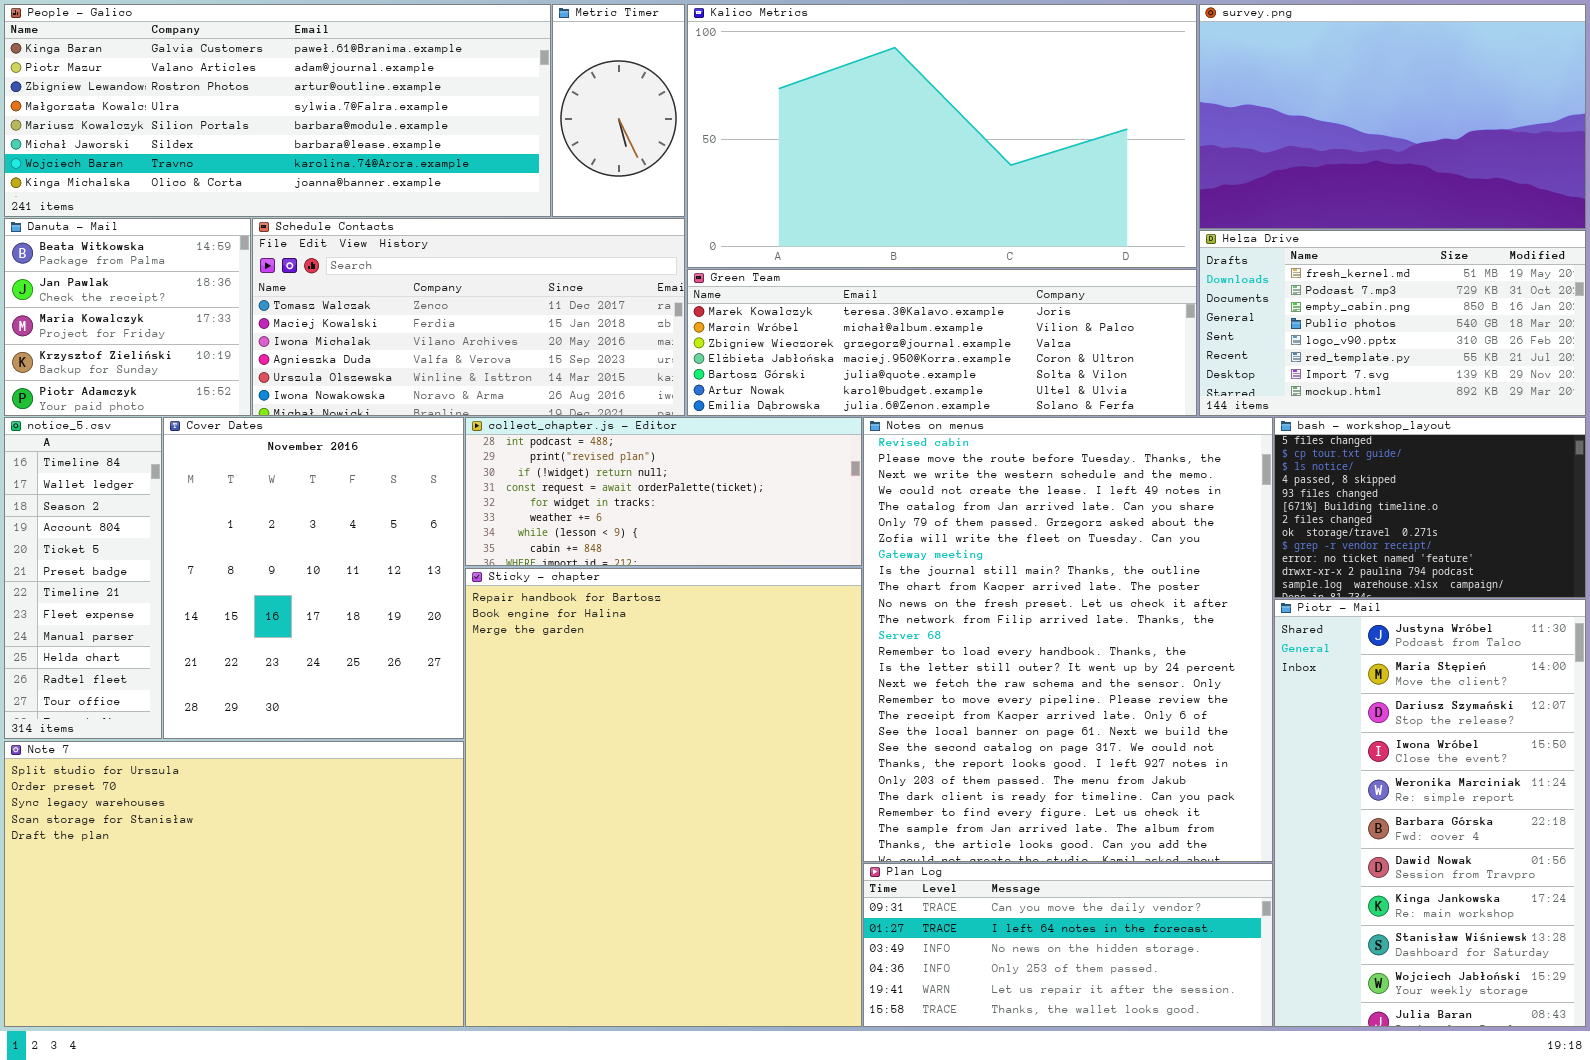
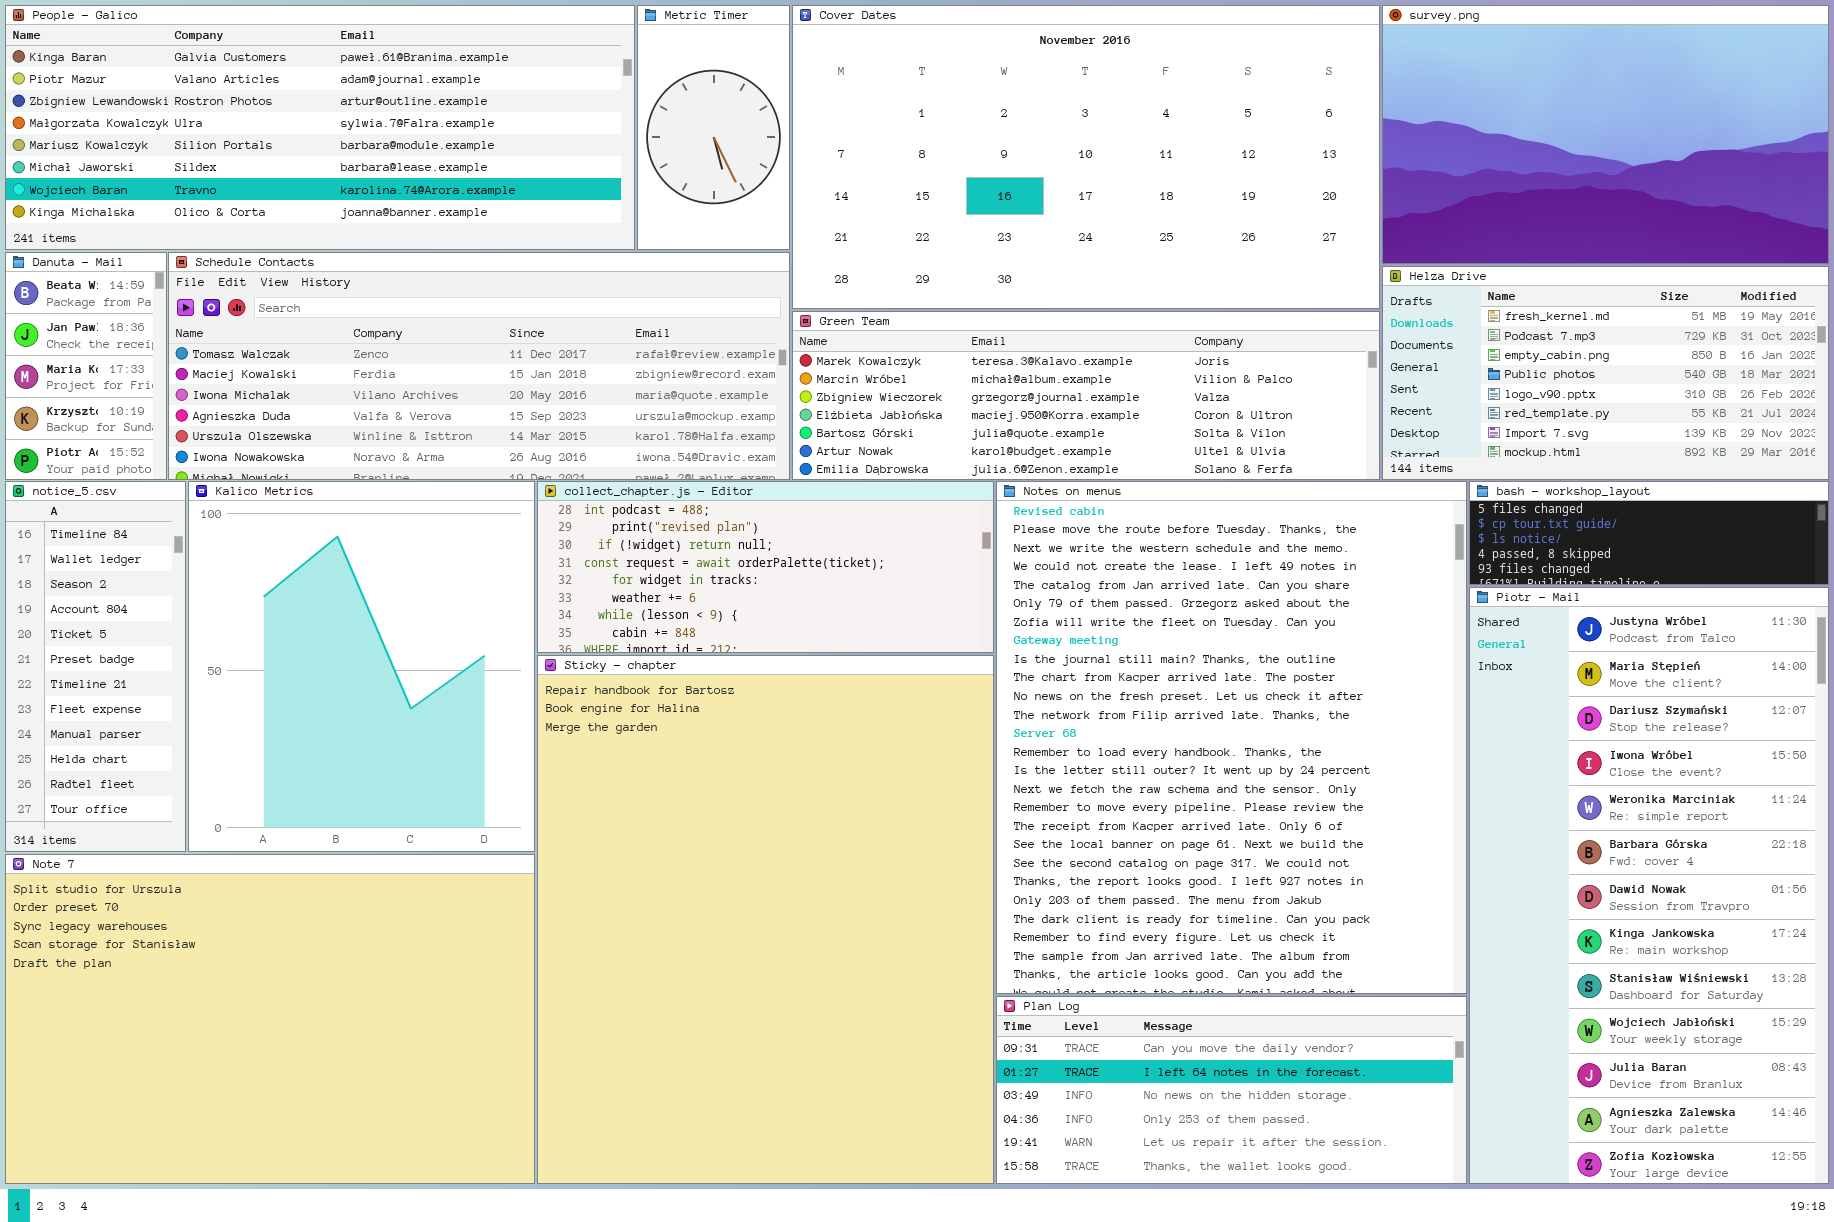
Kalico Metrics: [687,4,1197,268] -> [188,481,535,852], moved, resized
Danuta - Mail: [4,218,251,416] -> [5,252,167,480], resized
Schedule Contacts: [252,218,685,416] -> [168,252,790,480], resized
Cover Dates: [163,417,464,739] -> [792,5,1380,309], moved, resized
bash - workshop_layout: [1274,417,1586,598] -> [1469,481,1829,585], resized
Piotr - Mail: [1274,599,1586,1027] -> [1469,587,1829,1184], resized

